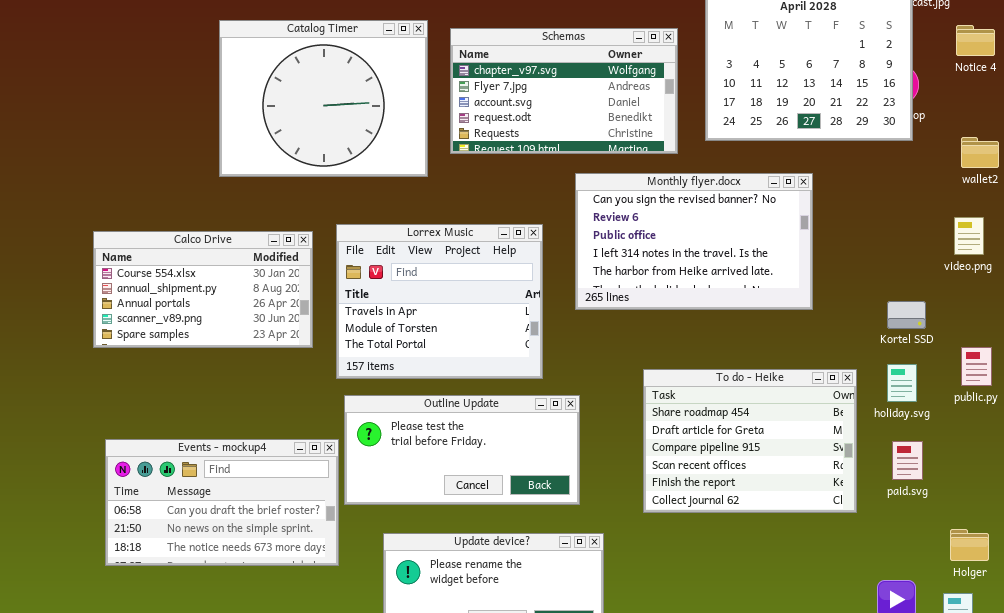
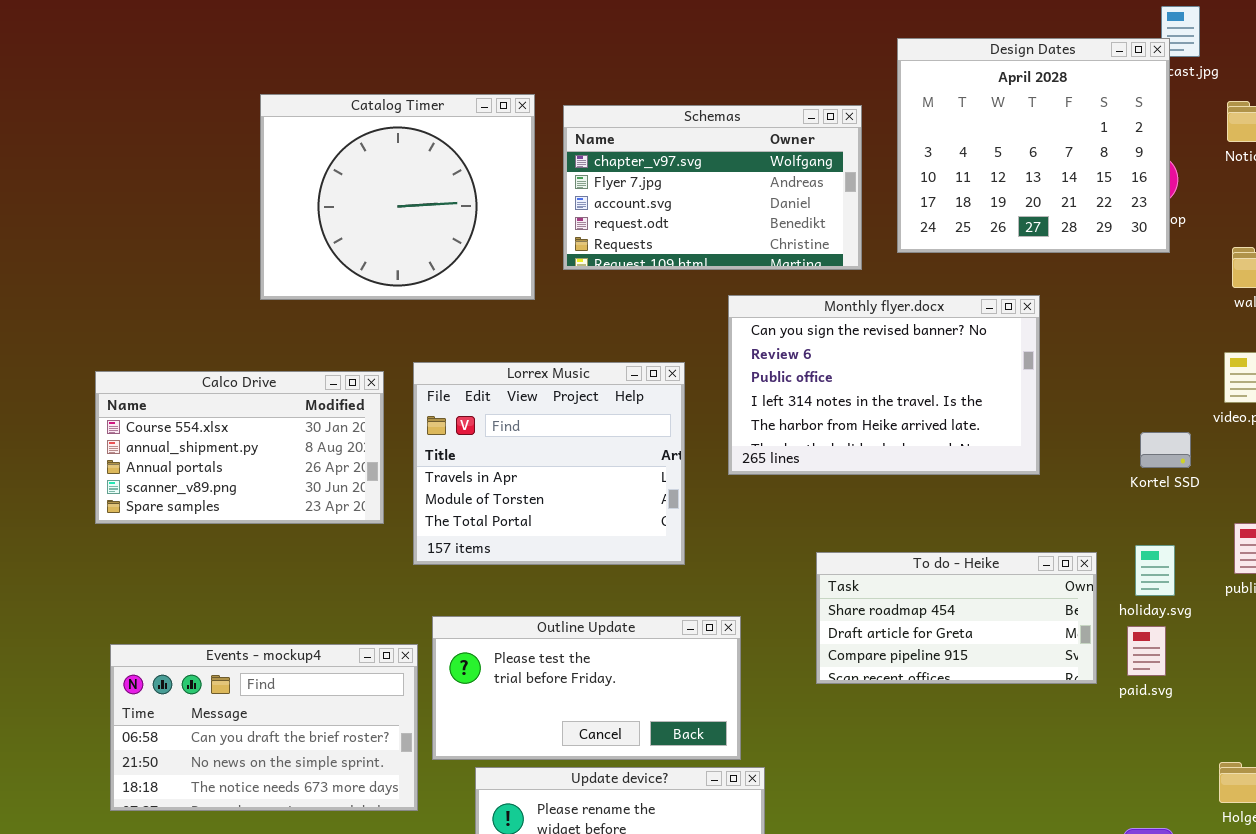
Kortel SSD: [887,301,926,329] -> [1140,432,1191,468], moved
To do - Heike: [643,369,857,513] -> [816,552,1097,684], resized
Outline Update: [344,395,580,505] -> [432,616,741,760], moved
paid.svg: [892,441,923,480] -> [1127,626,1166,676], moved

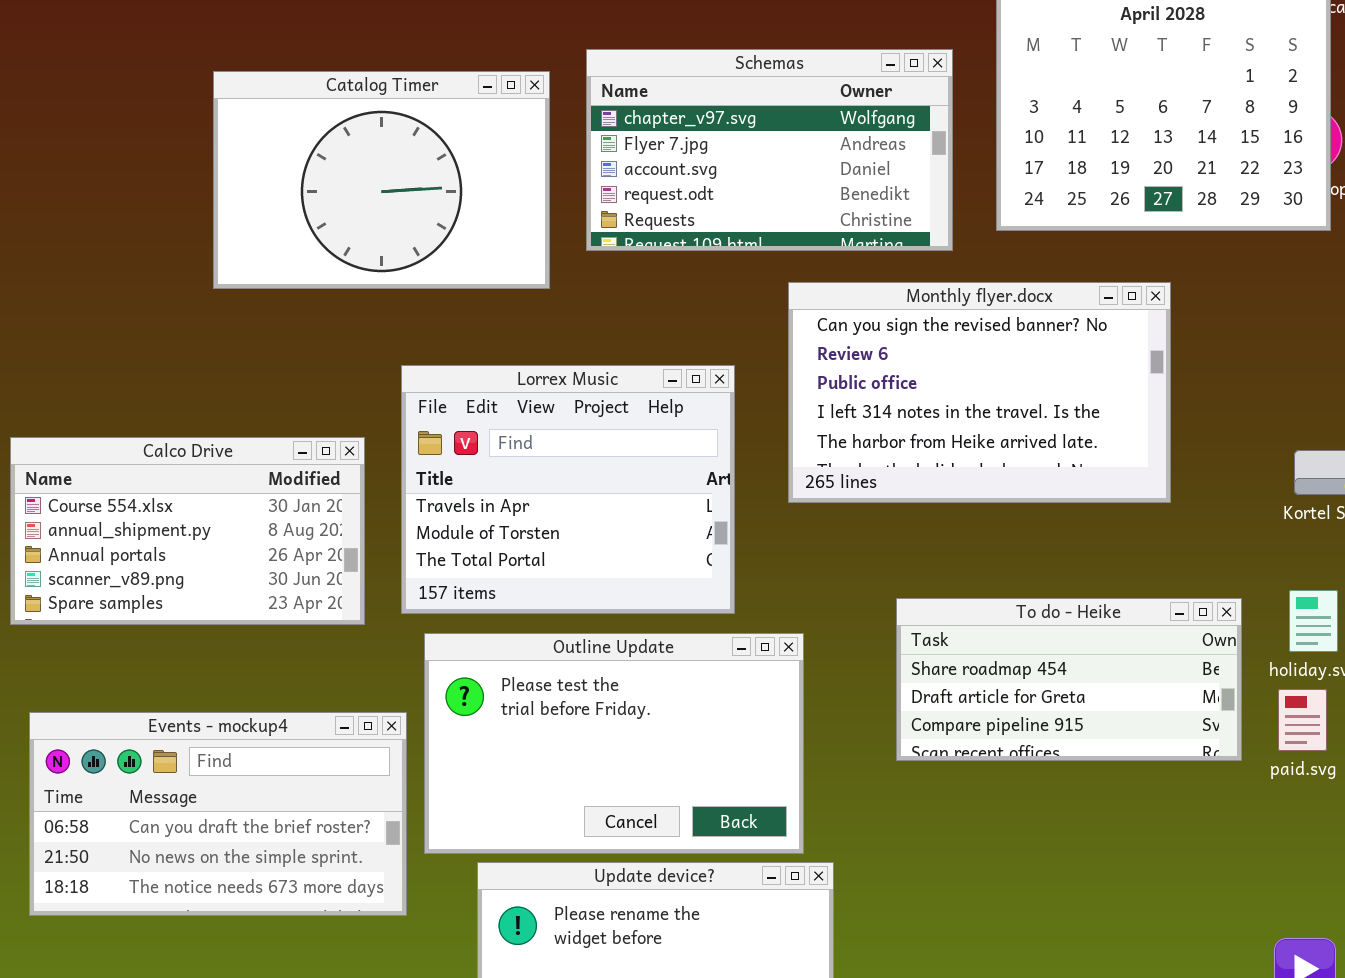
Catalog Timer: [260,94,535,300] -> [213,71,550,289], resized
Calco Drive: [95,371,384,524] -> [10,437,365,625], moved
Outline Update: [432,616,741,760] -> [424,633,804,854], resized

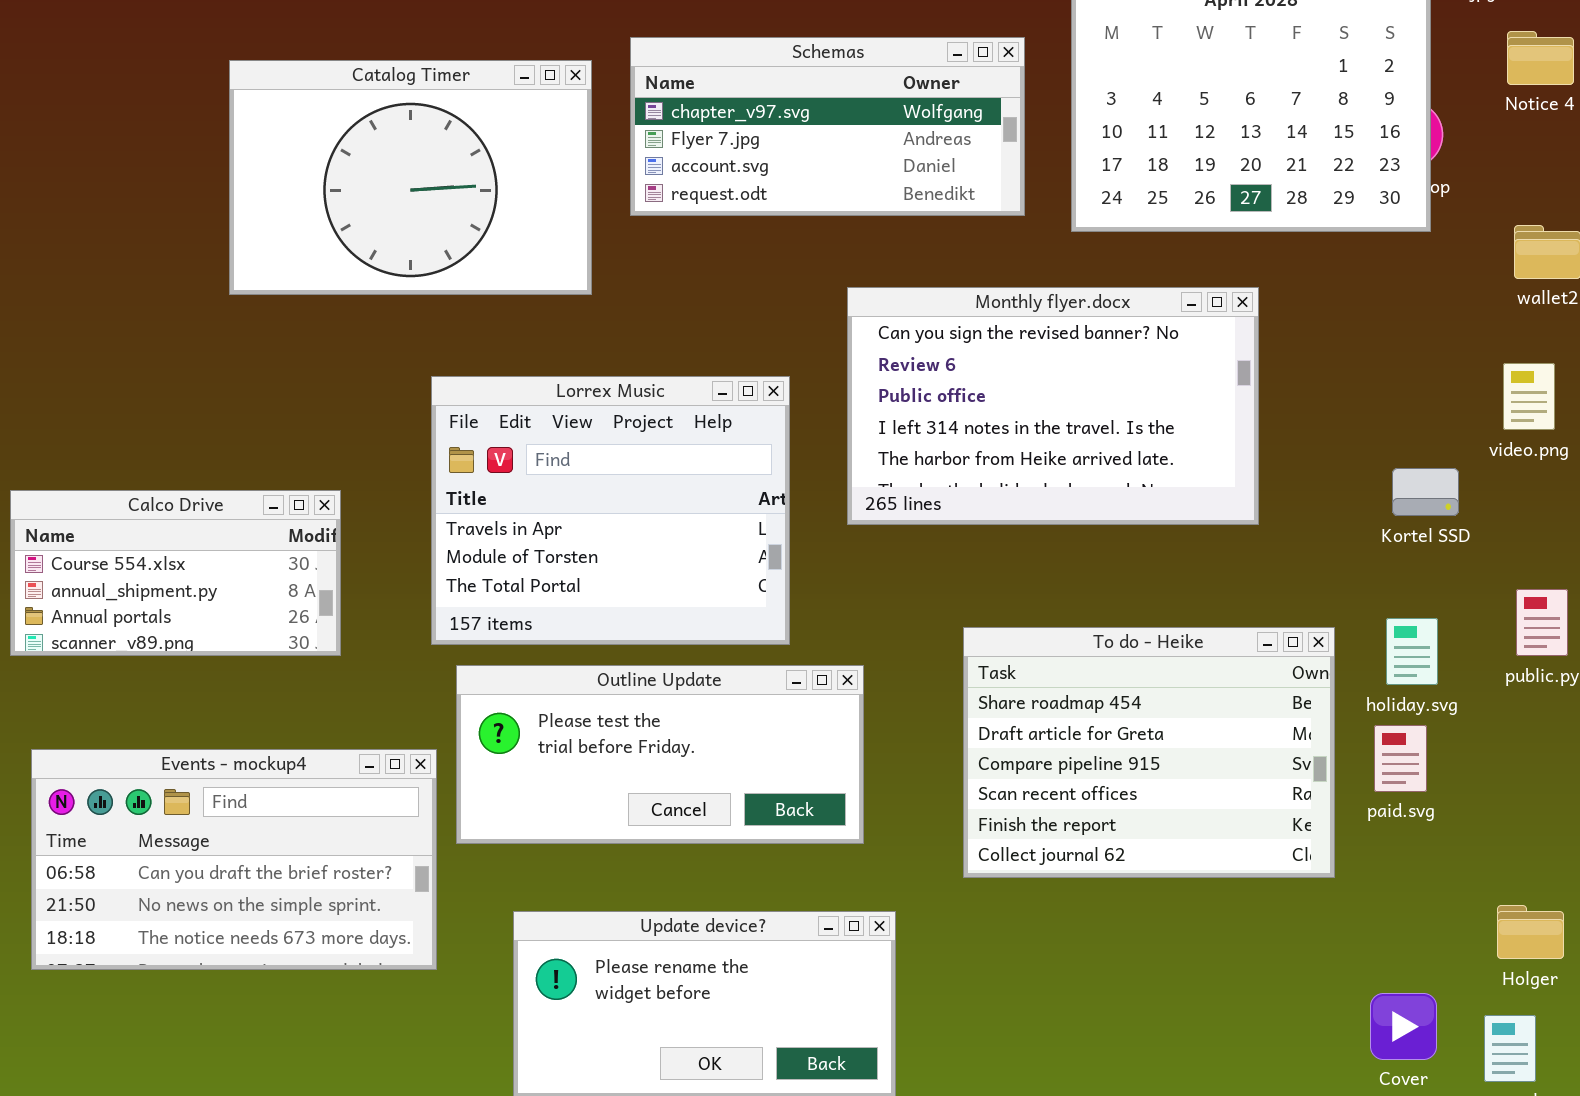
Schemas: [586,49,953,251] -> [630,37,1025,216], resized
Calco Drive: [10,437,365,625] -> [10,490,341,656], resized
To do - Heike: [896,598,1242,761] -> [963,627,1335,878], resized
Outline Update: [424,633,804,854] -> [456,665,864,844], resized

